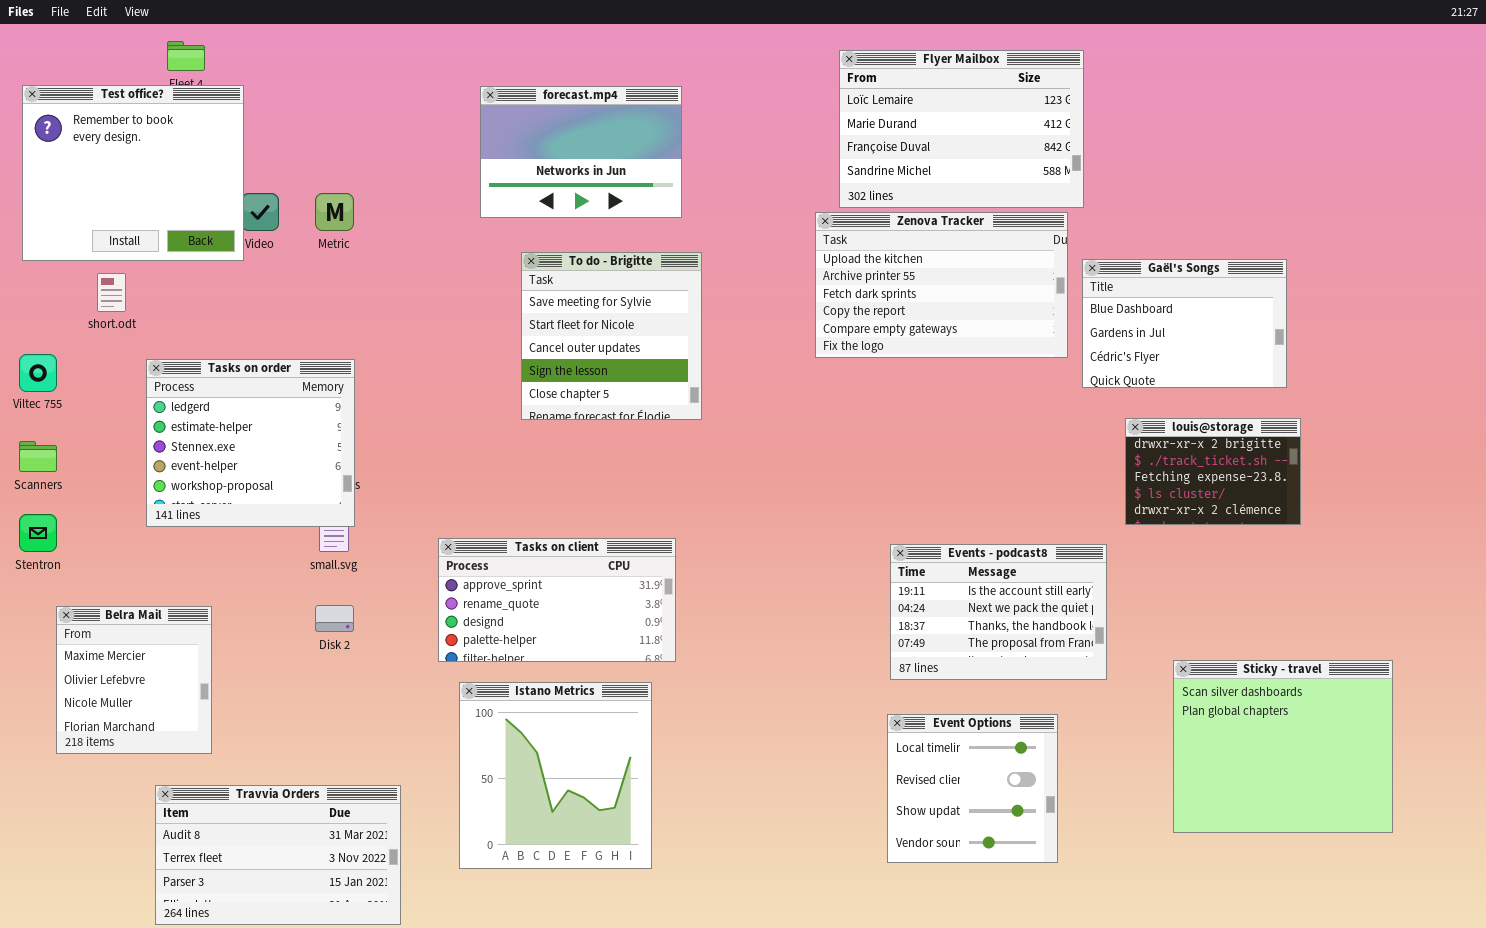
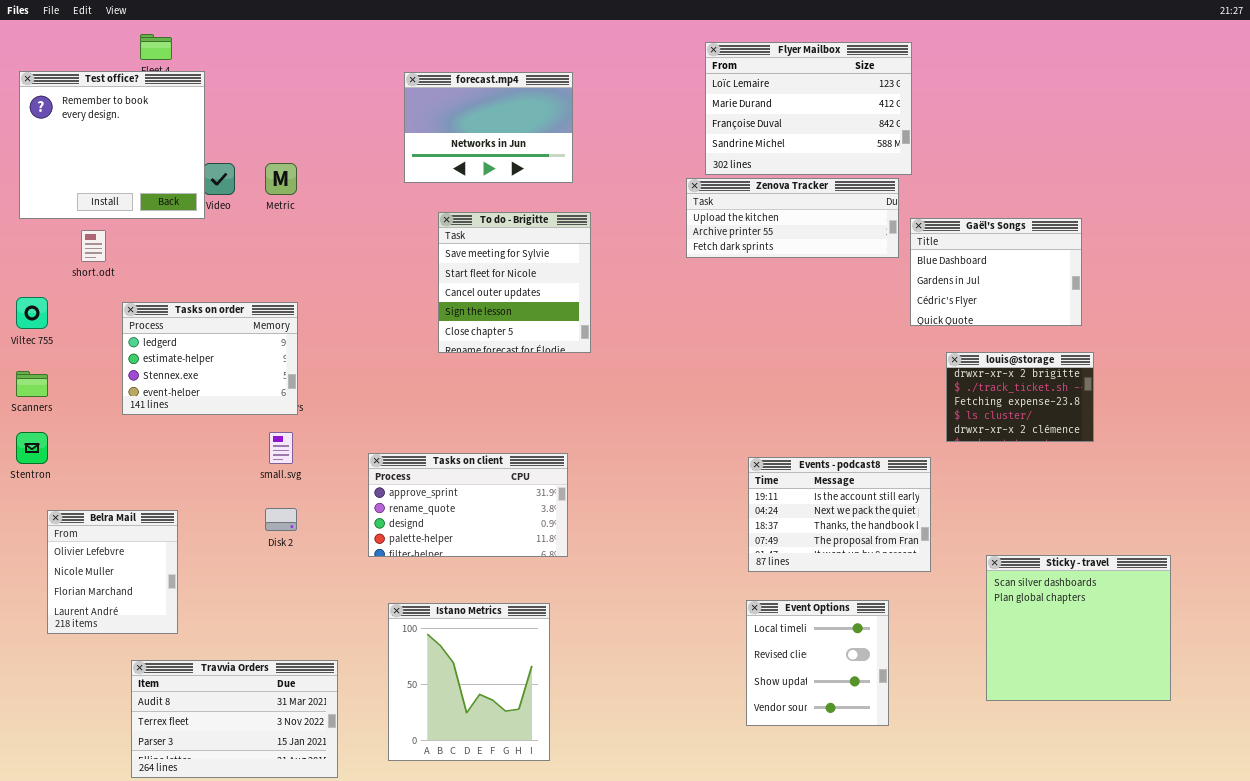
Zenova Tracker: [815,212,1068,358] -> [686,178,899,258], resized
Tasks on order: [146,359,355,527] -> [122,302,298,415], resized
Belra Mail: [56,606,212,754] -> [47,510,178,634], scrolled down 1 row
Istano Metrics: [459,682,652,869] -> [388,603,550,761], moved

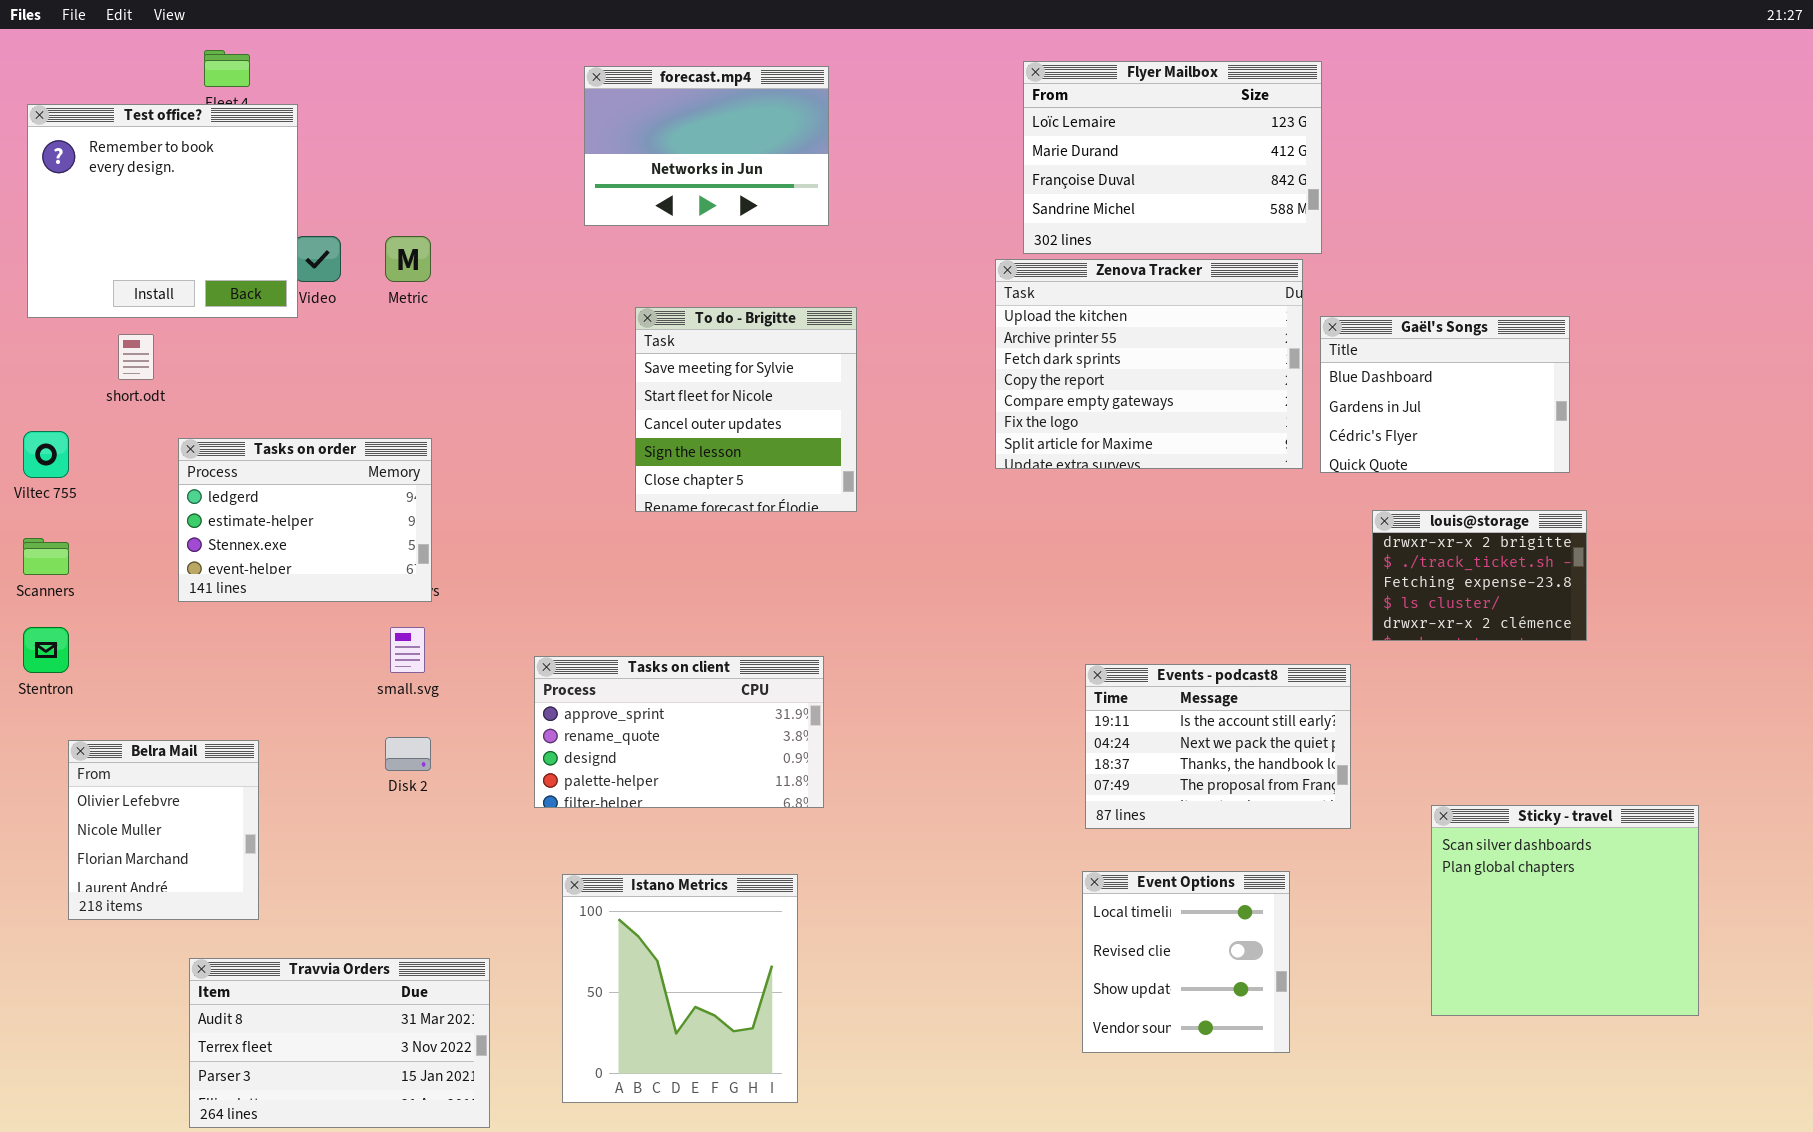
forecast.mp4: [404,72,573,183] -> [584,66,829,226], moved
Zenova Tracker: [686,178,899,258] -> [995,259,1303,469], resized

